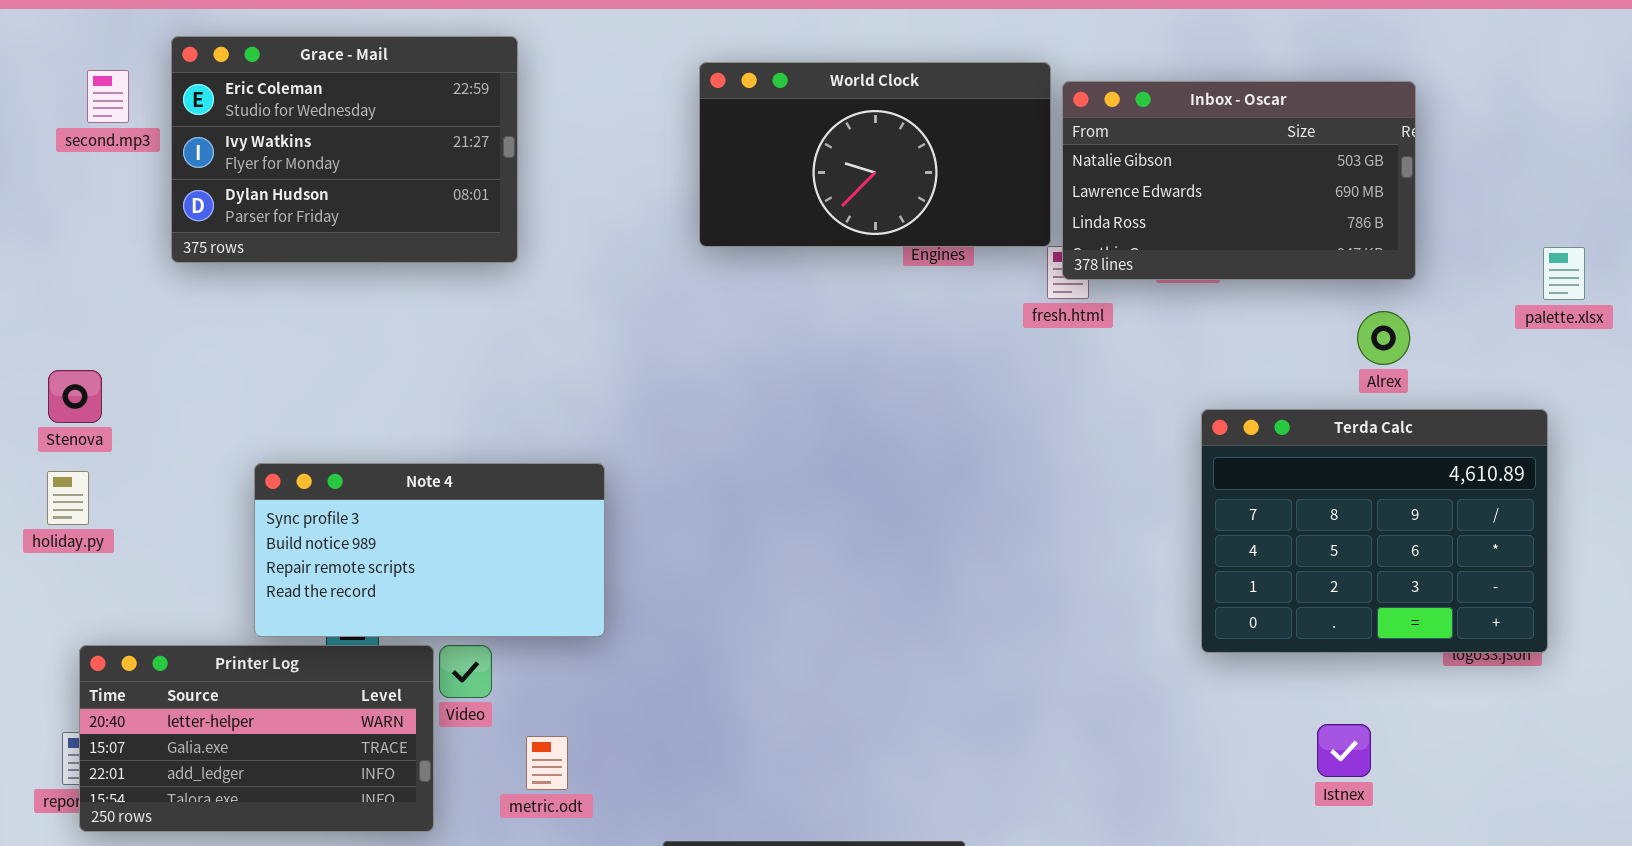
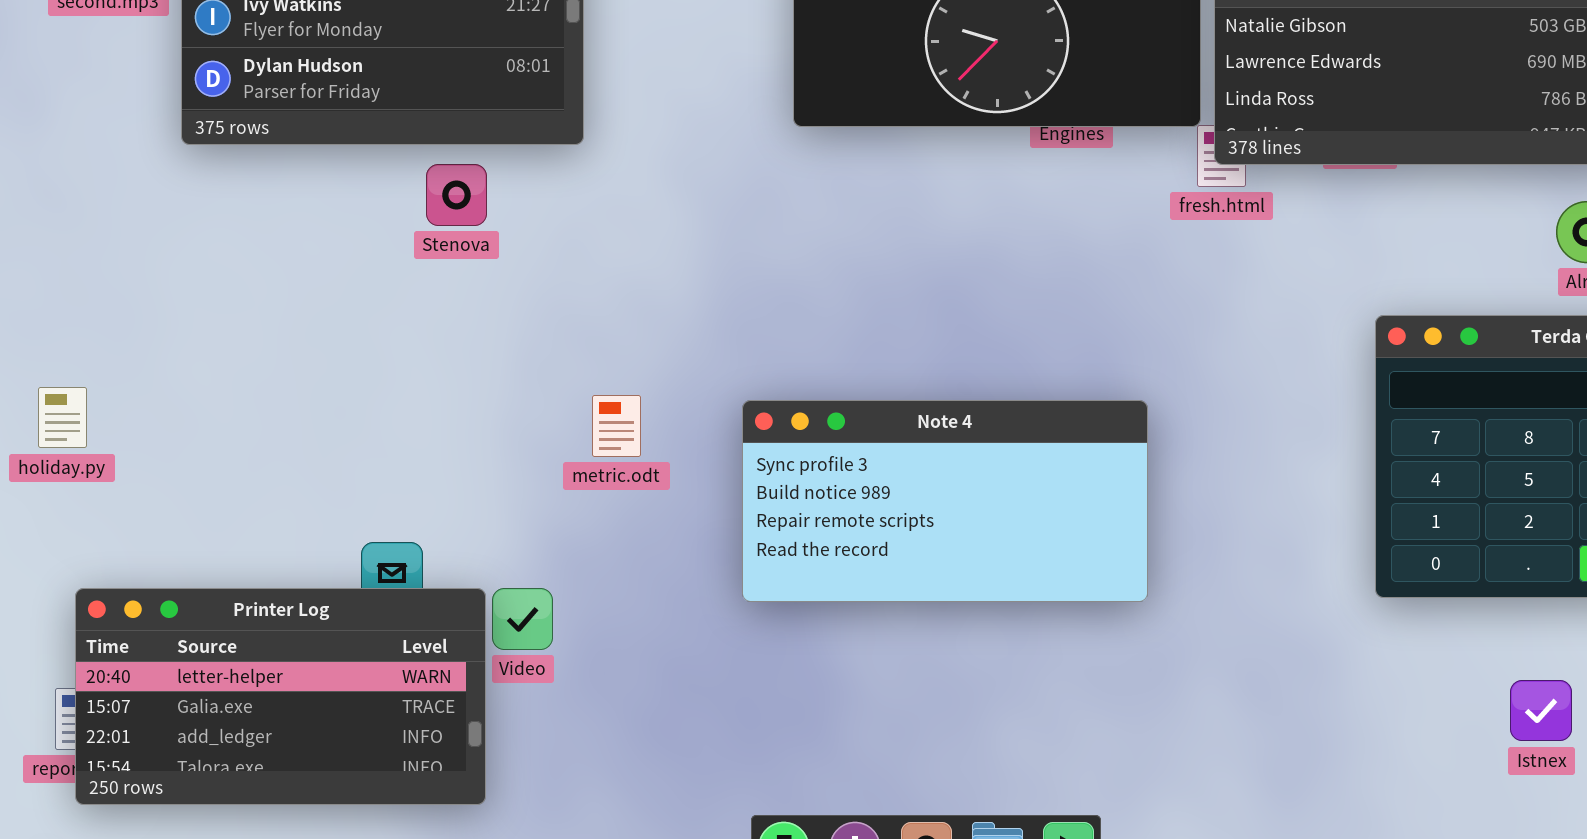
Stenova: [48,370,102,423] -> [426,164,487,226], moved
Note 4: [254,463,605,637] -> [742,400,1148,602], moved
metric.odt: [526,736,568,790] -> [592,395,641,457], moved

